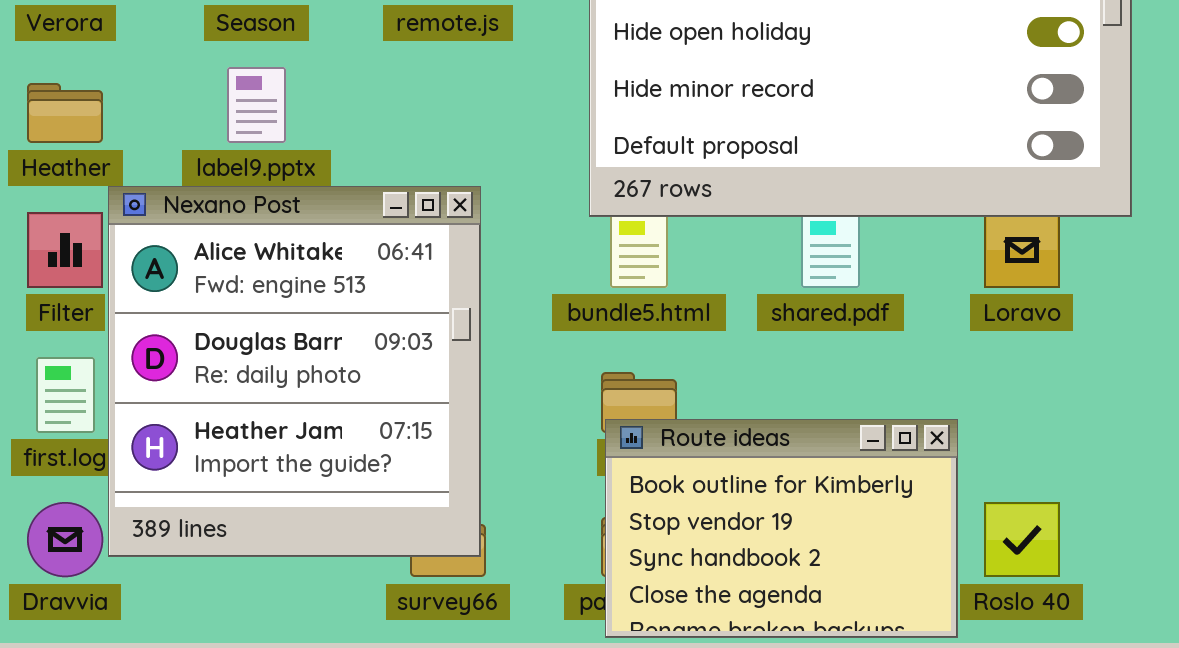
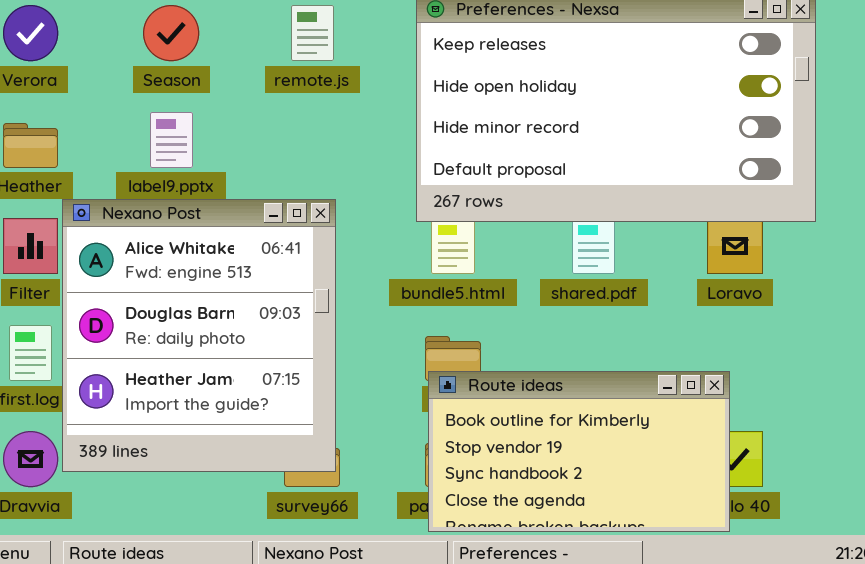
Route ideas: [605,419,958,638] -> [428,371,730,532], resized

